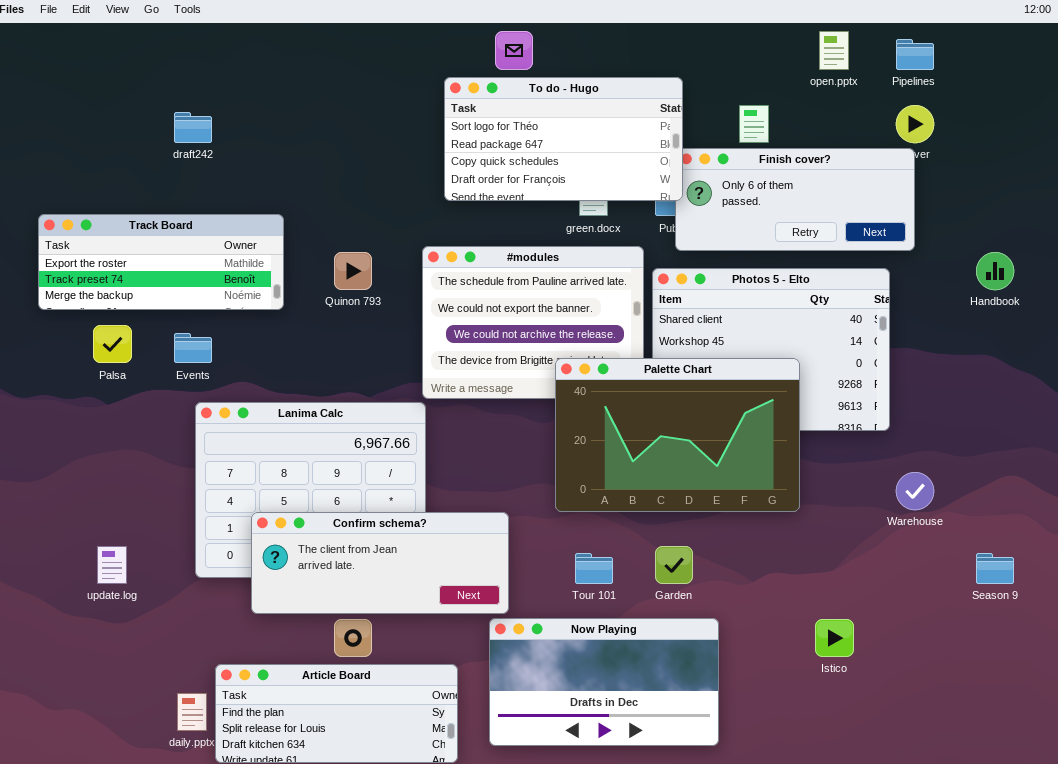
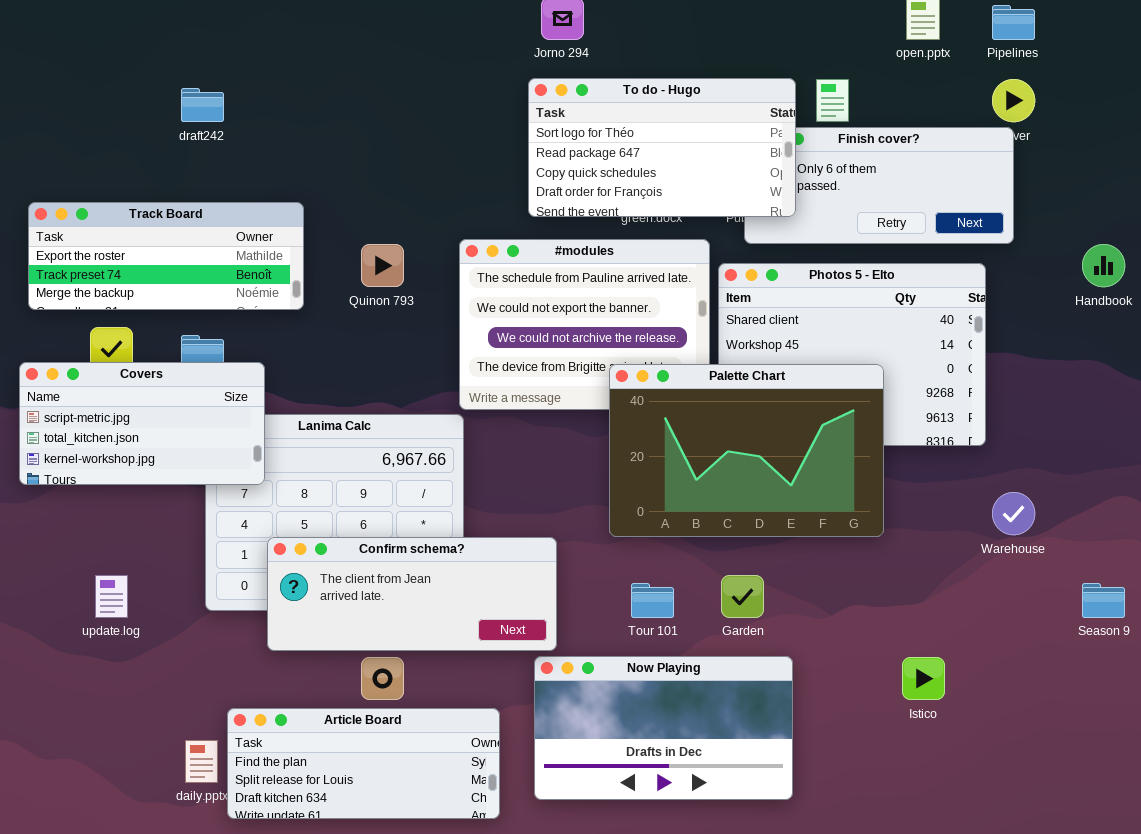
To do - Hugo: [444,77,683,201] -> [528,78,796,217], moved
Covers: none -> [19,362,265,485], opened

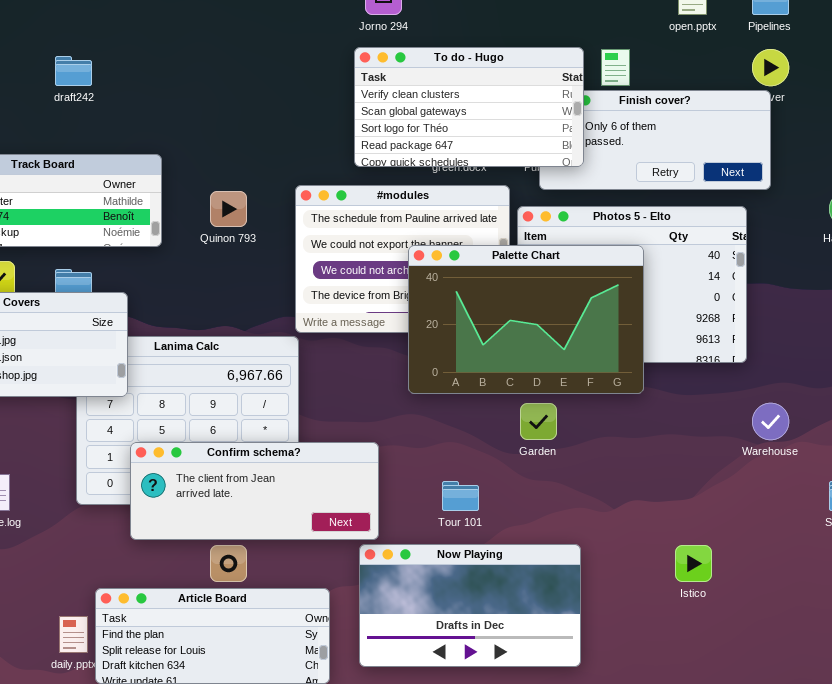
To do - Hugo: [528,78,796,217] -> [354,47,584,167], scrolled up 2 rows
Palette Chart: [609,364,884,537] -> [408,245,644,394], moved
Garden: [721,575,764,618] -> [520,403,557,440], moved

